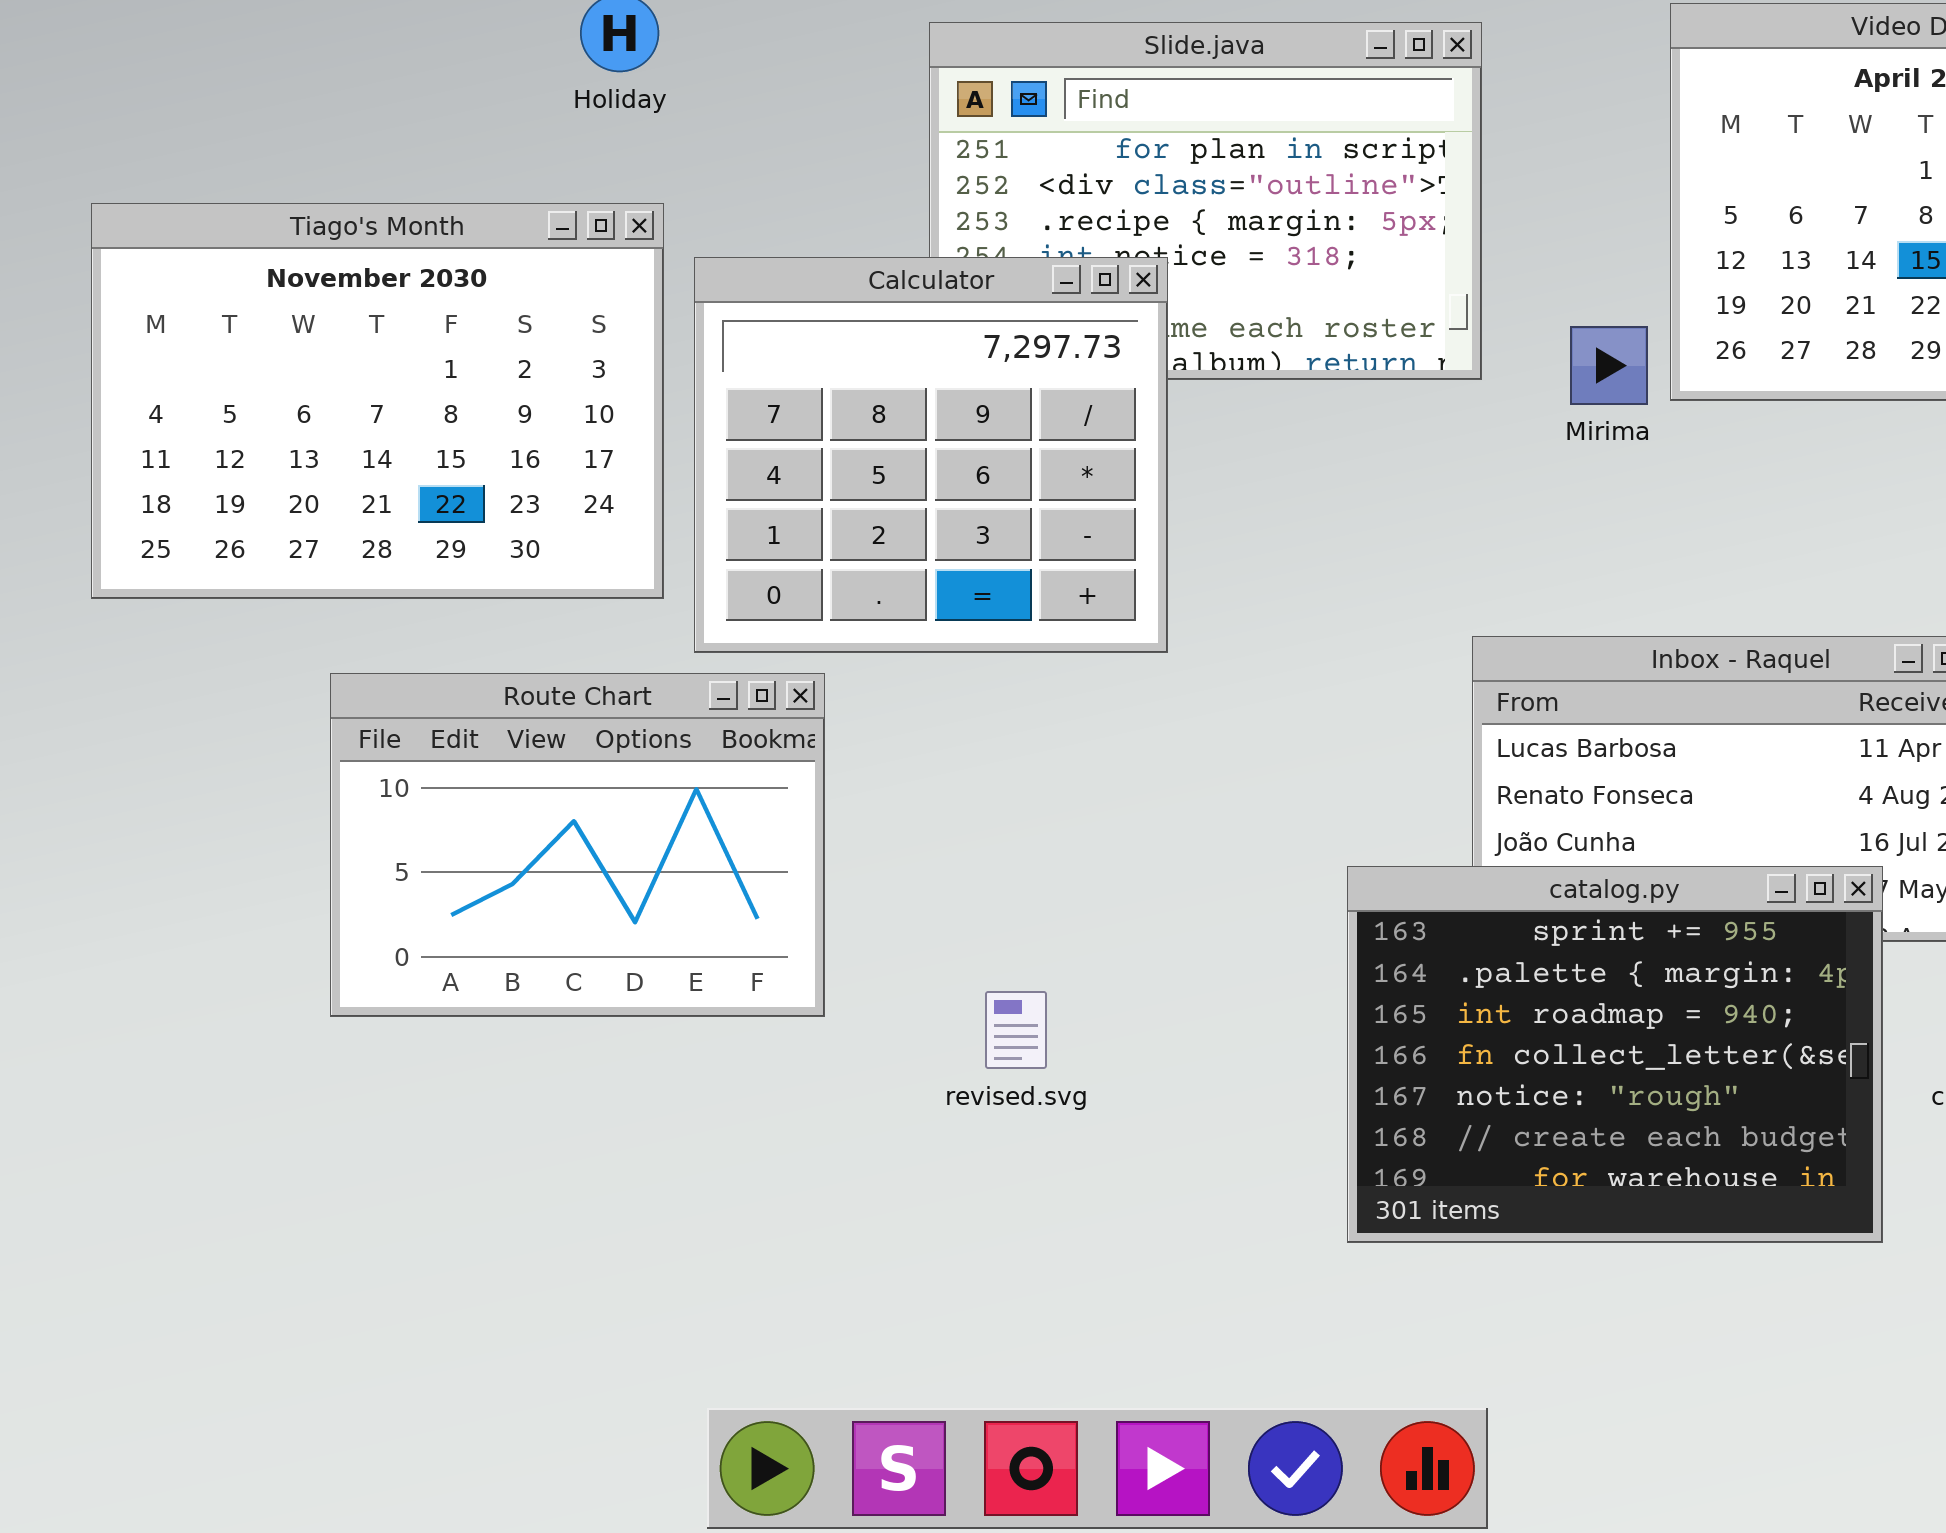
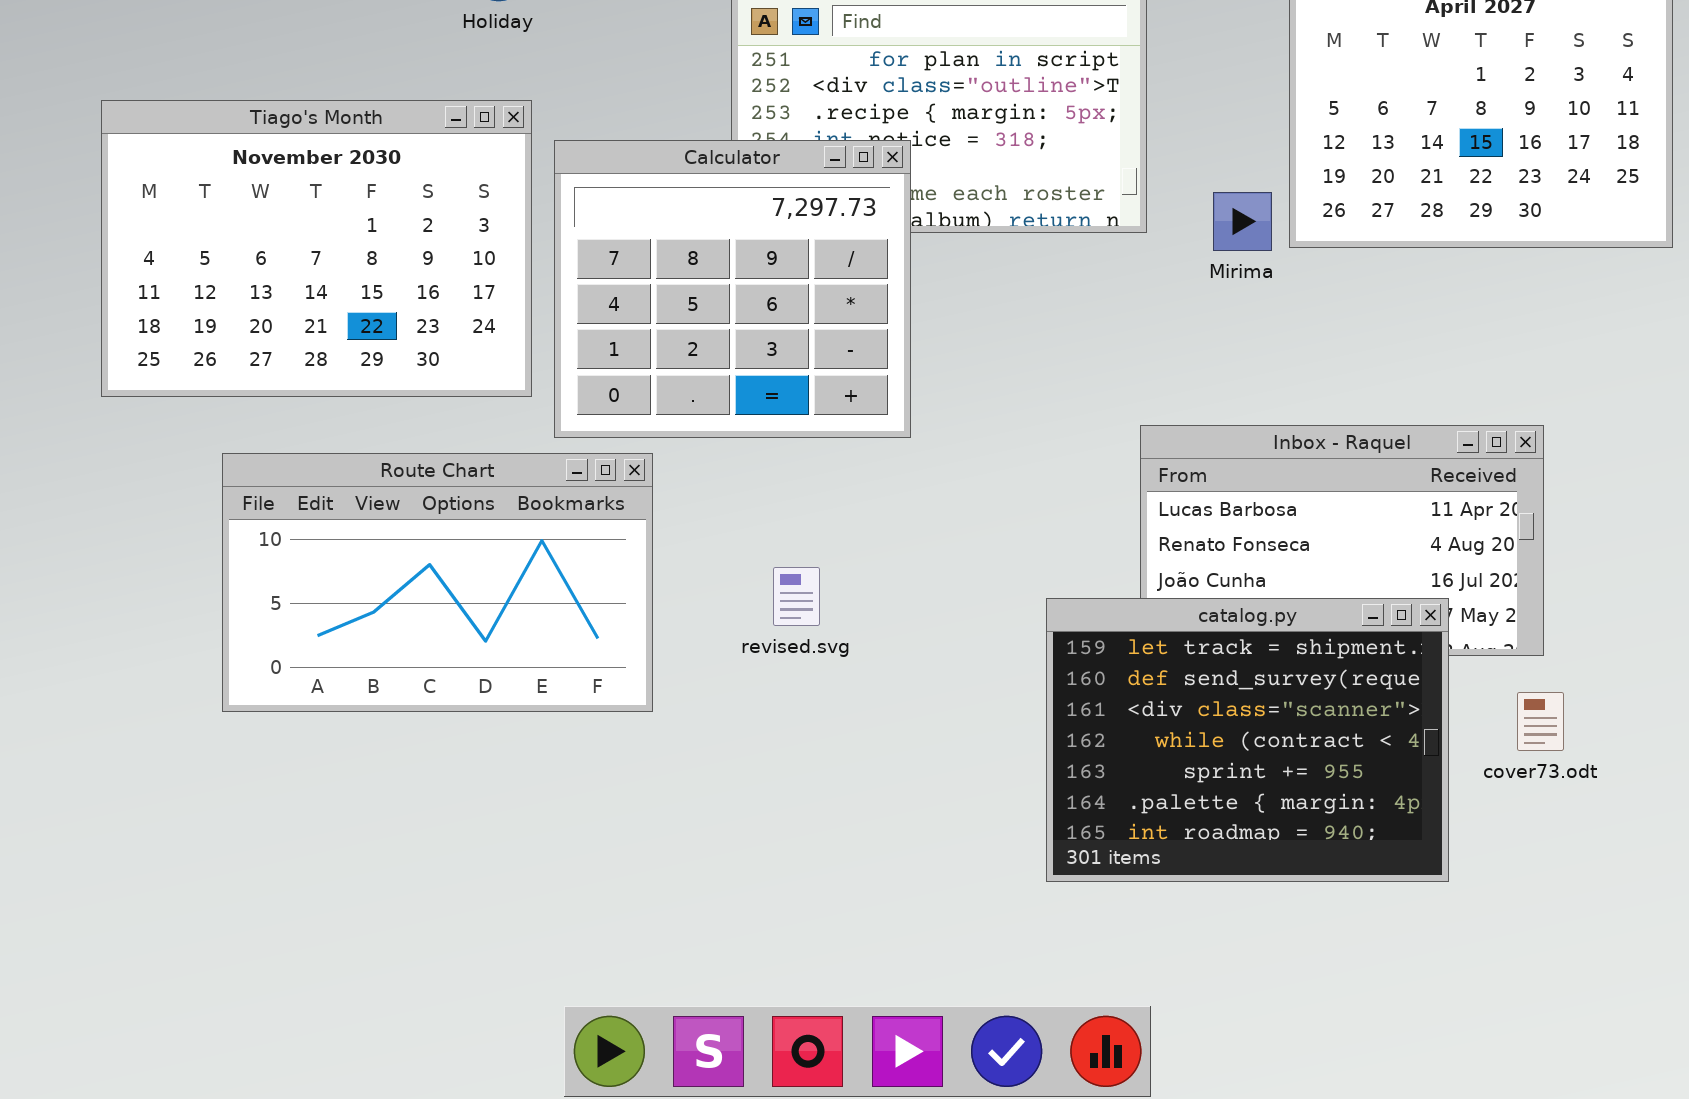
Route Chart: [330,673,825,1017] -> [222,453,653,712], resized
catalog.py: [1347,866,1883,1243] -> [1046,598,1449,882], scrolled up 4 rows
revised.svg: [985,991,1047,1069] -> [773,567,820,626], moved

